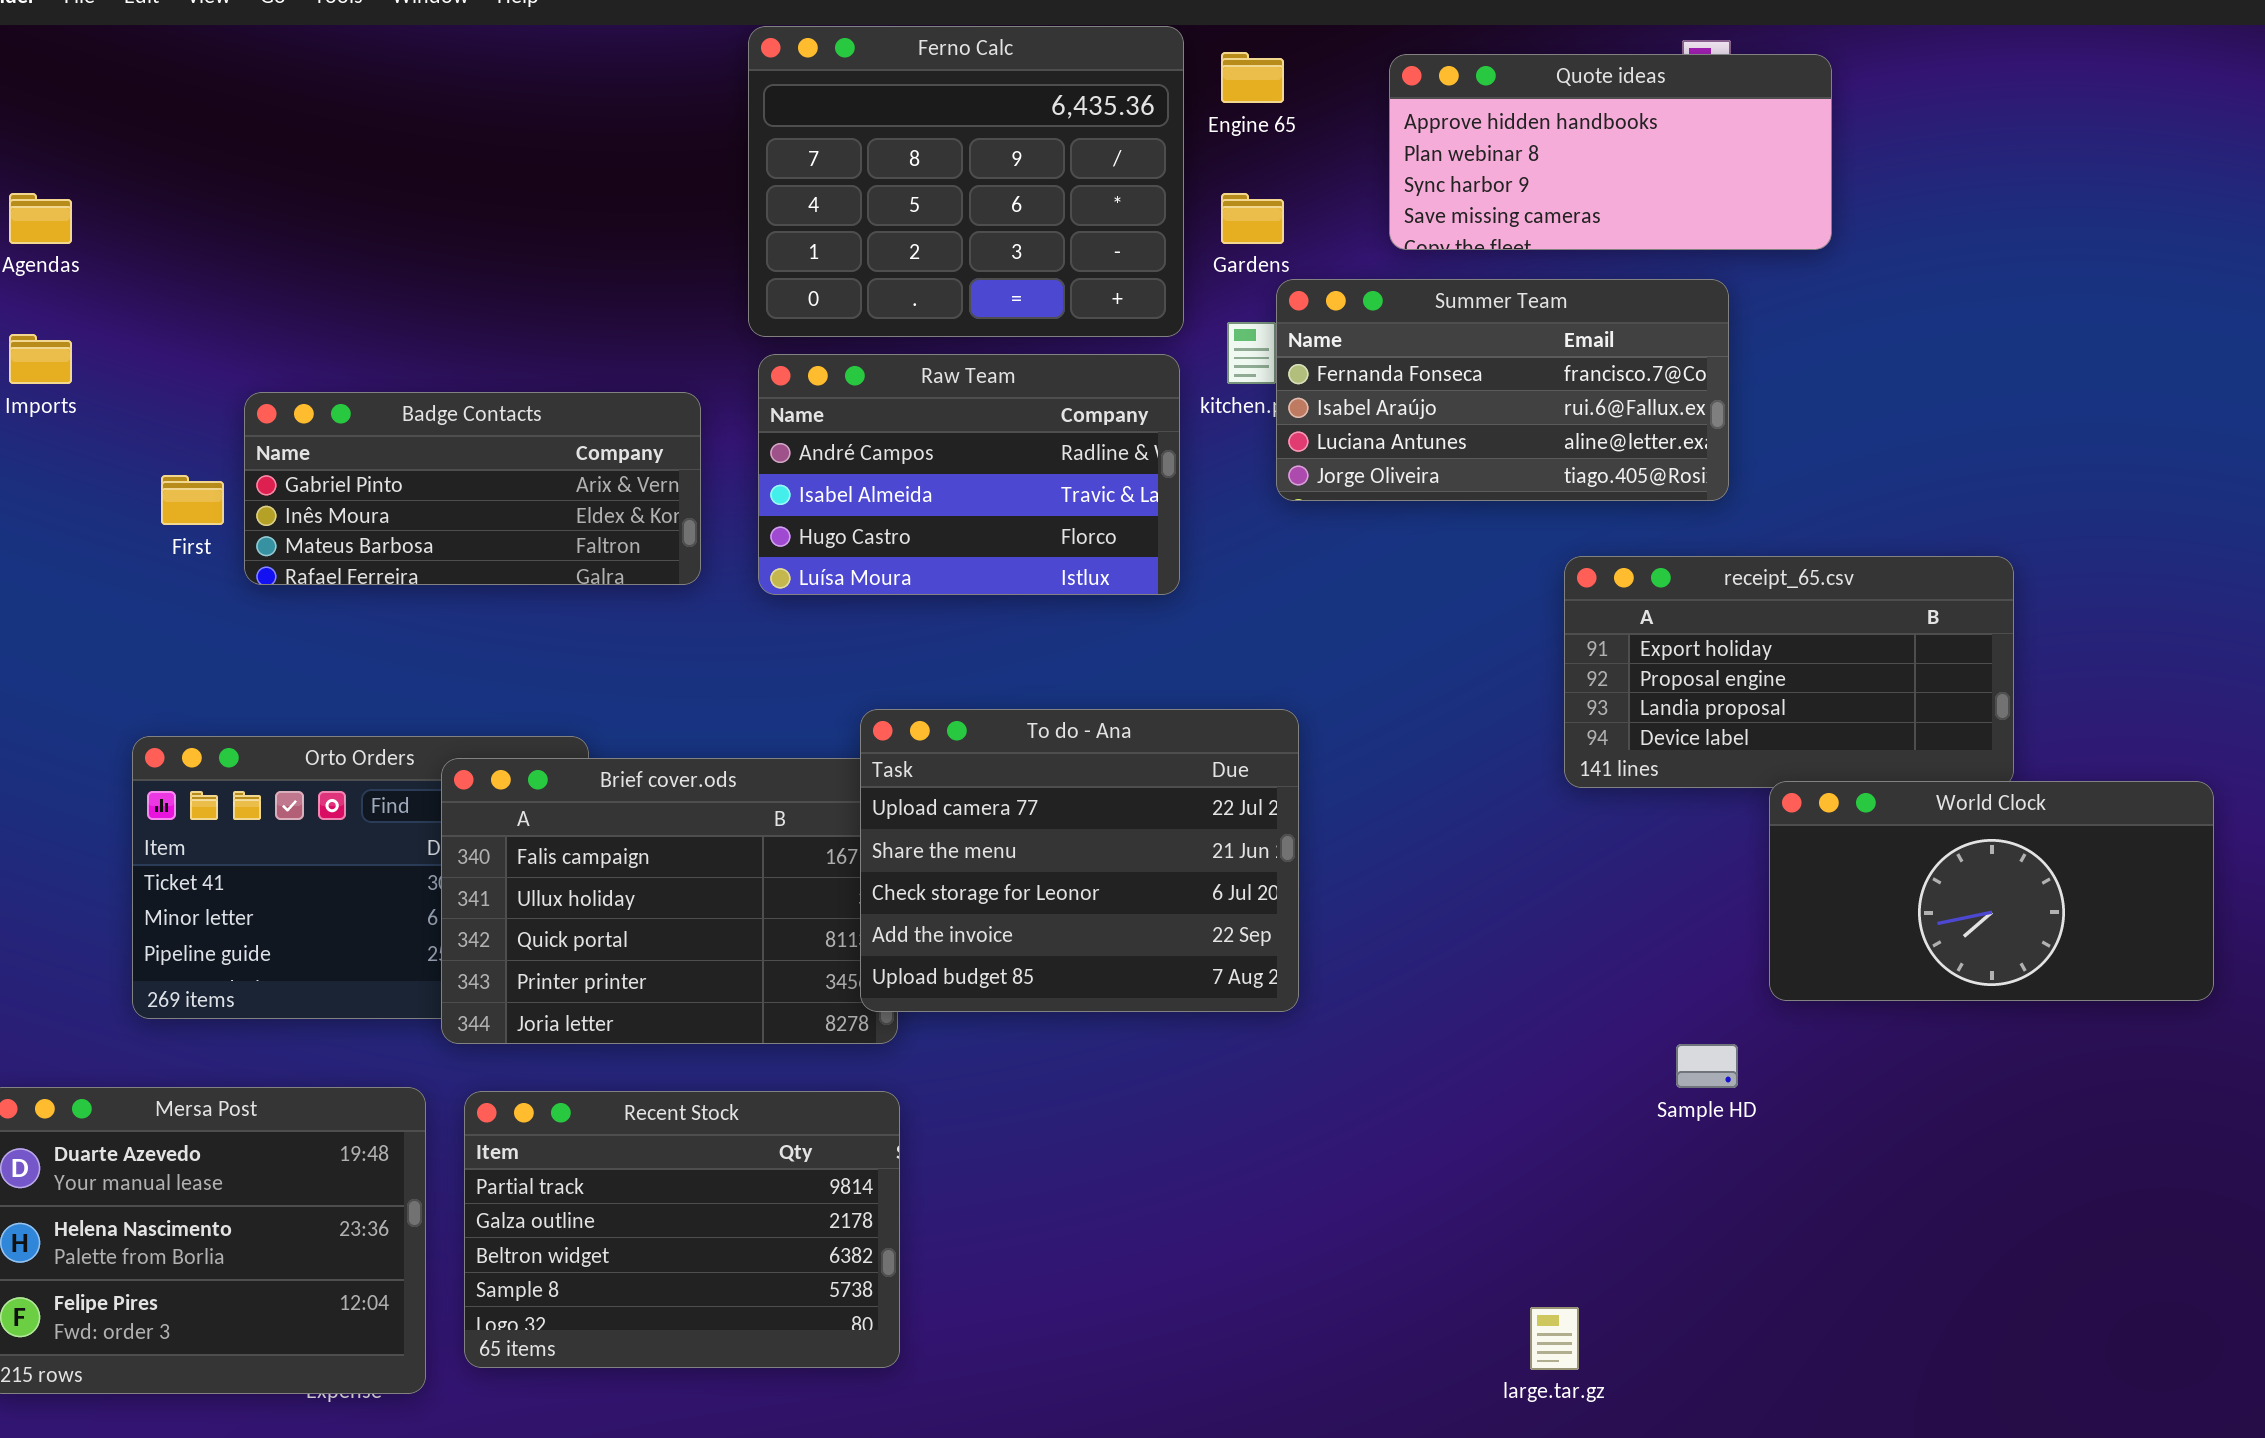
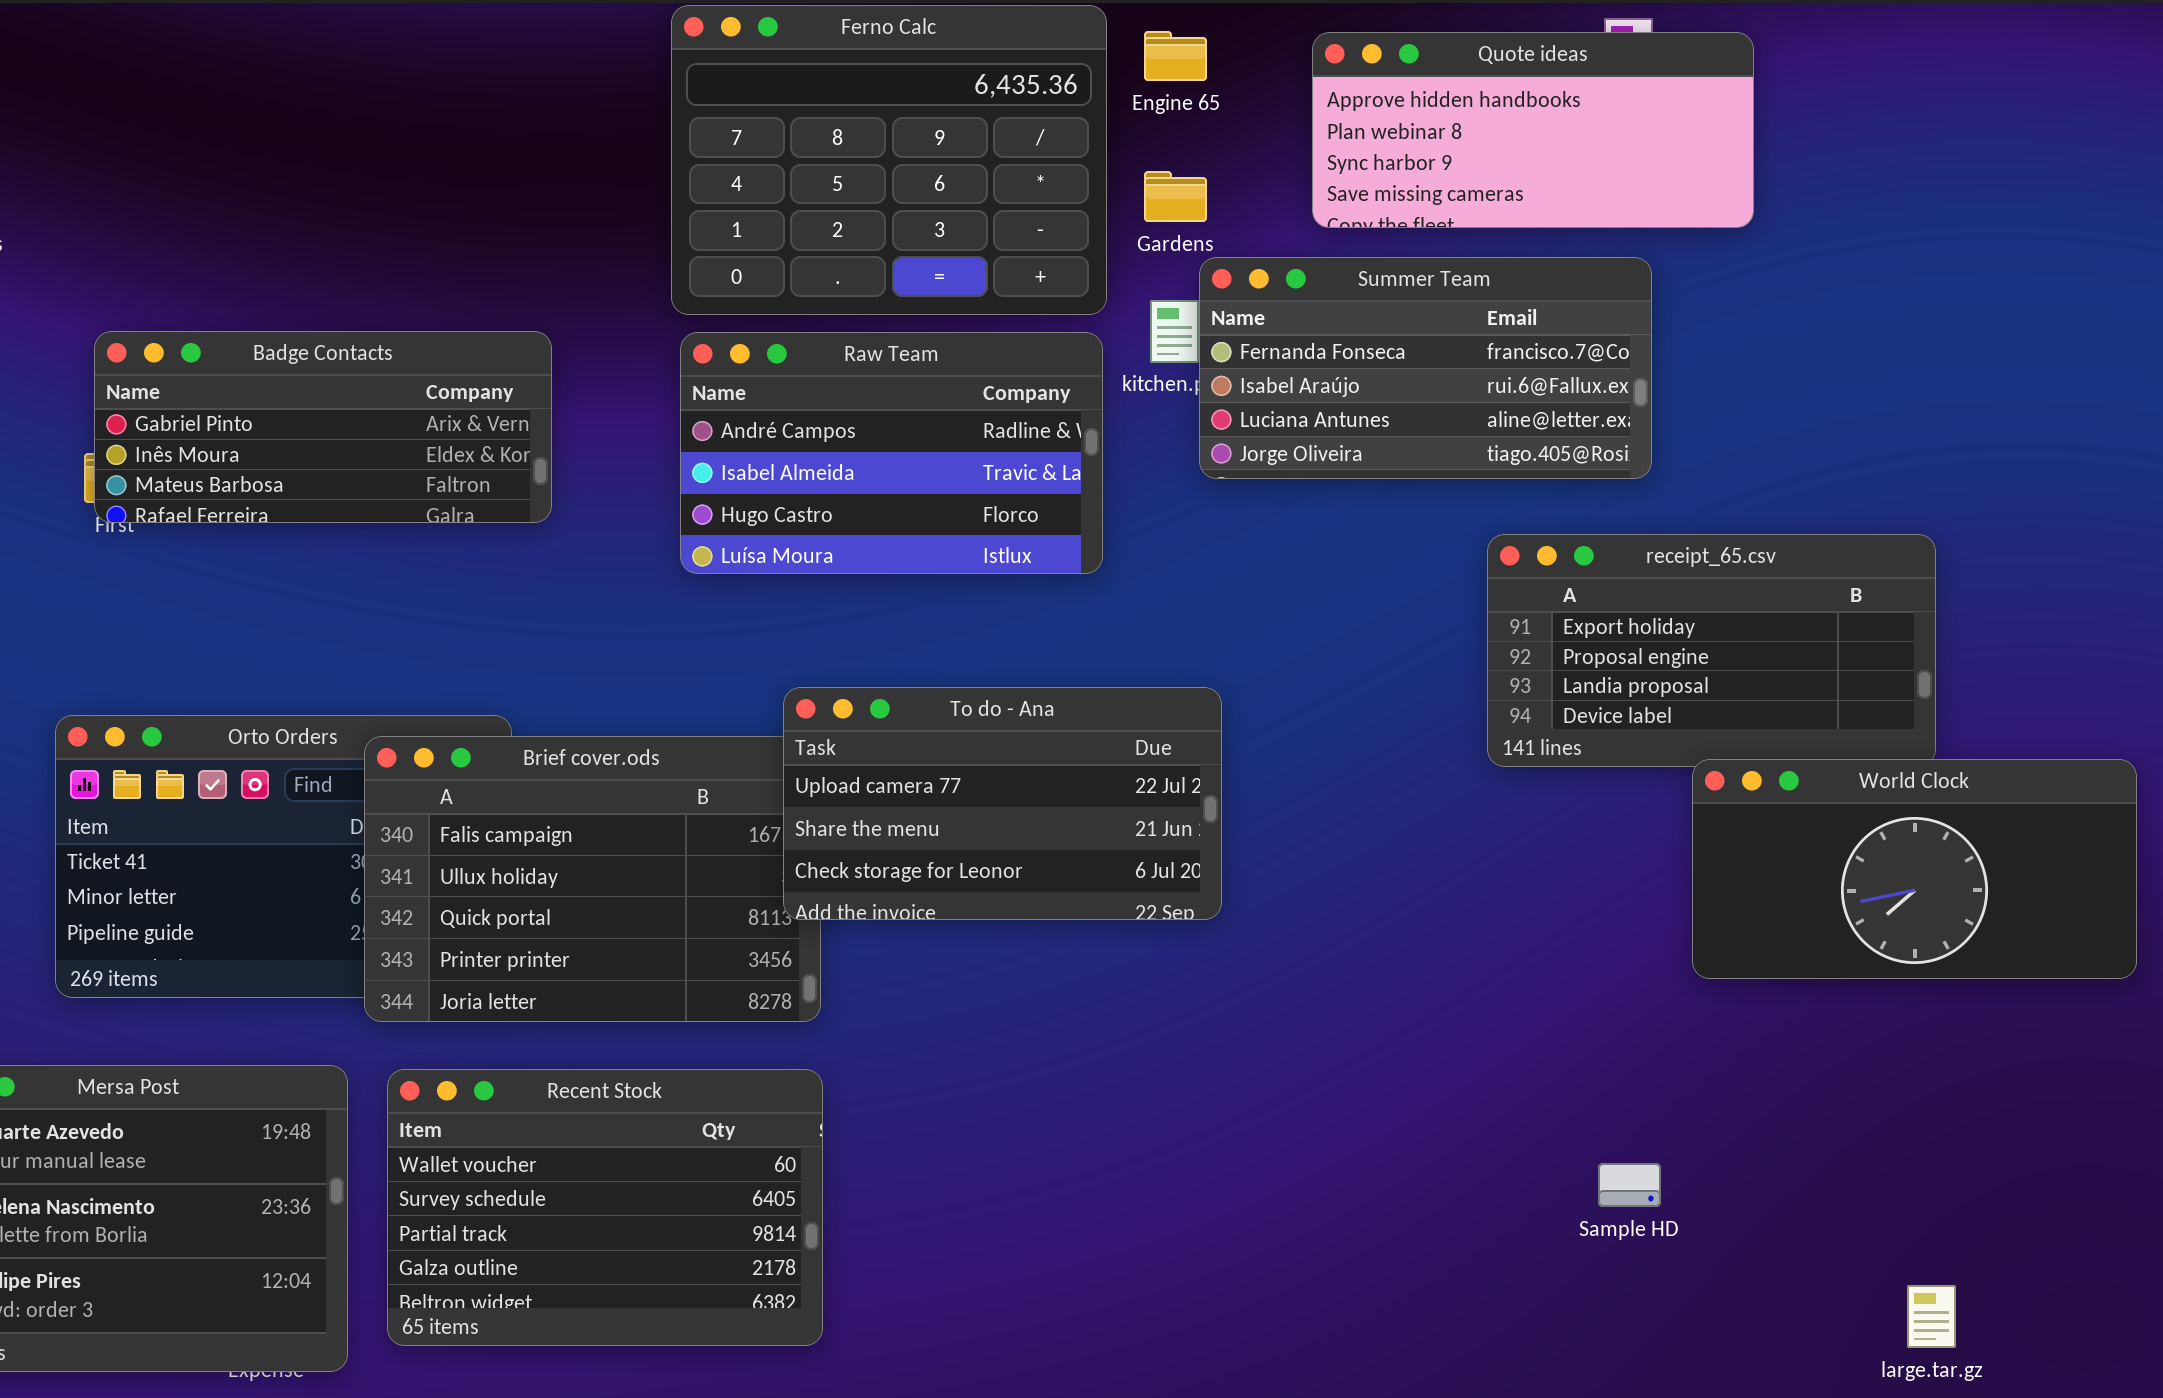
Badge Contacts: [244,392,701,585] -> [94,331,552,523], moved
To do - Ana: [860,709,1299,1012] -> [783,687,1222,920], resized
Sample HD: [1676,1044,1738,1088] -> [1598,1163,1661,1207], moved
Recent Stock: [464,1091,900,1368] -> [387,1069,823,1346], scrolled up 2 rows
large.tar.gz: [1530,1307,1579,1370] -> [1907,1285,1956,1348], moved

